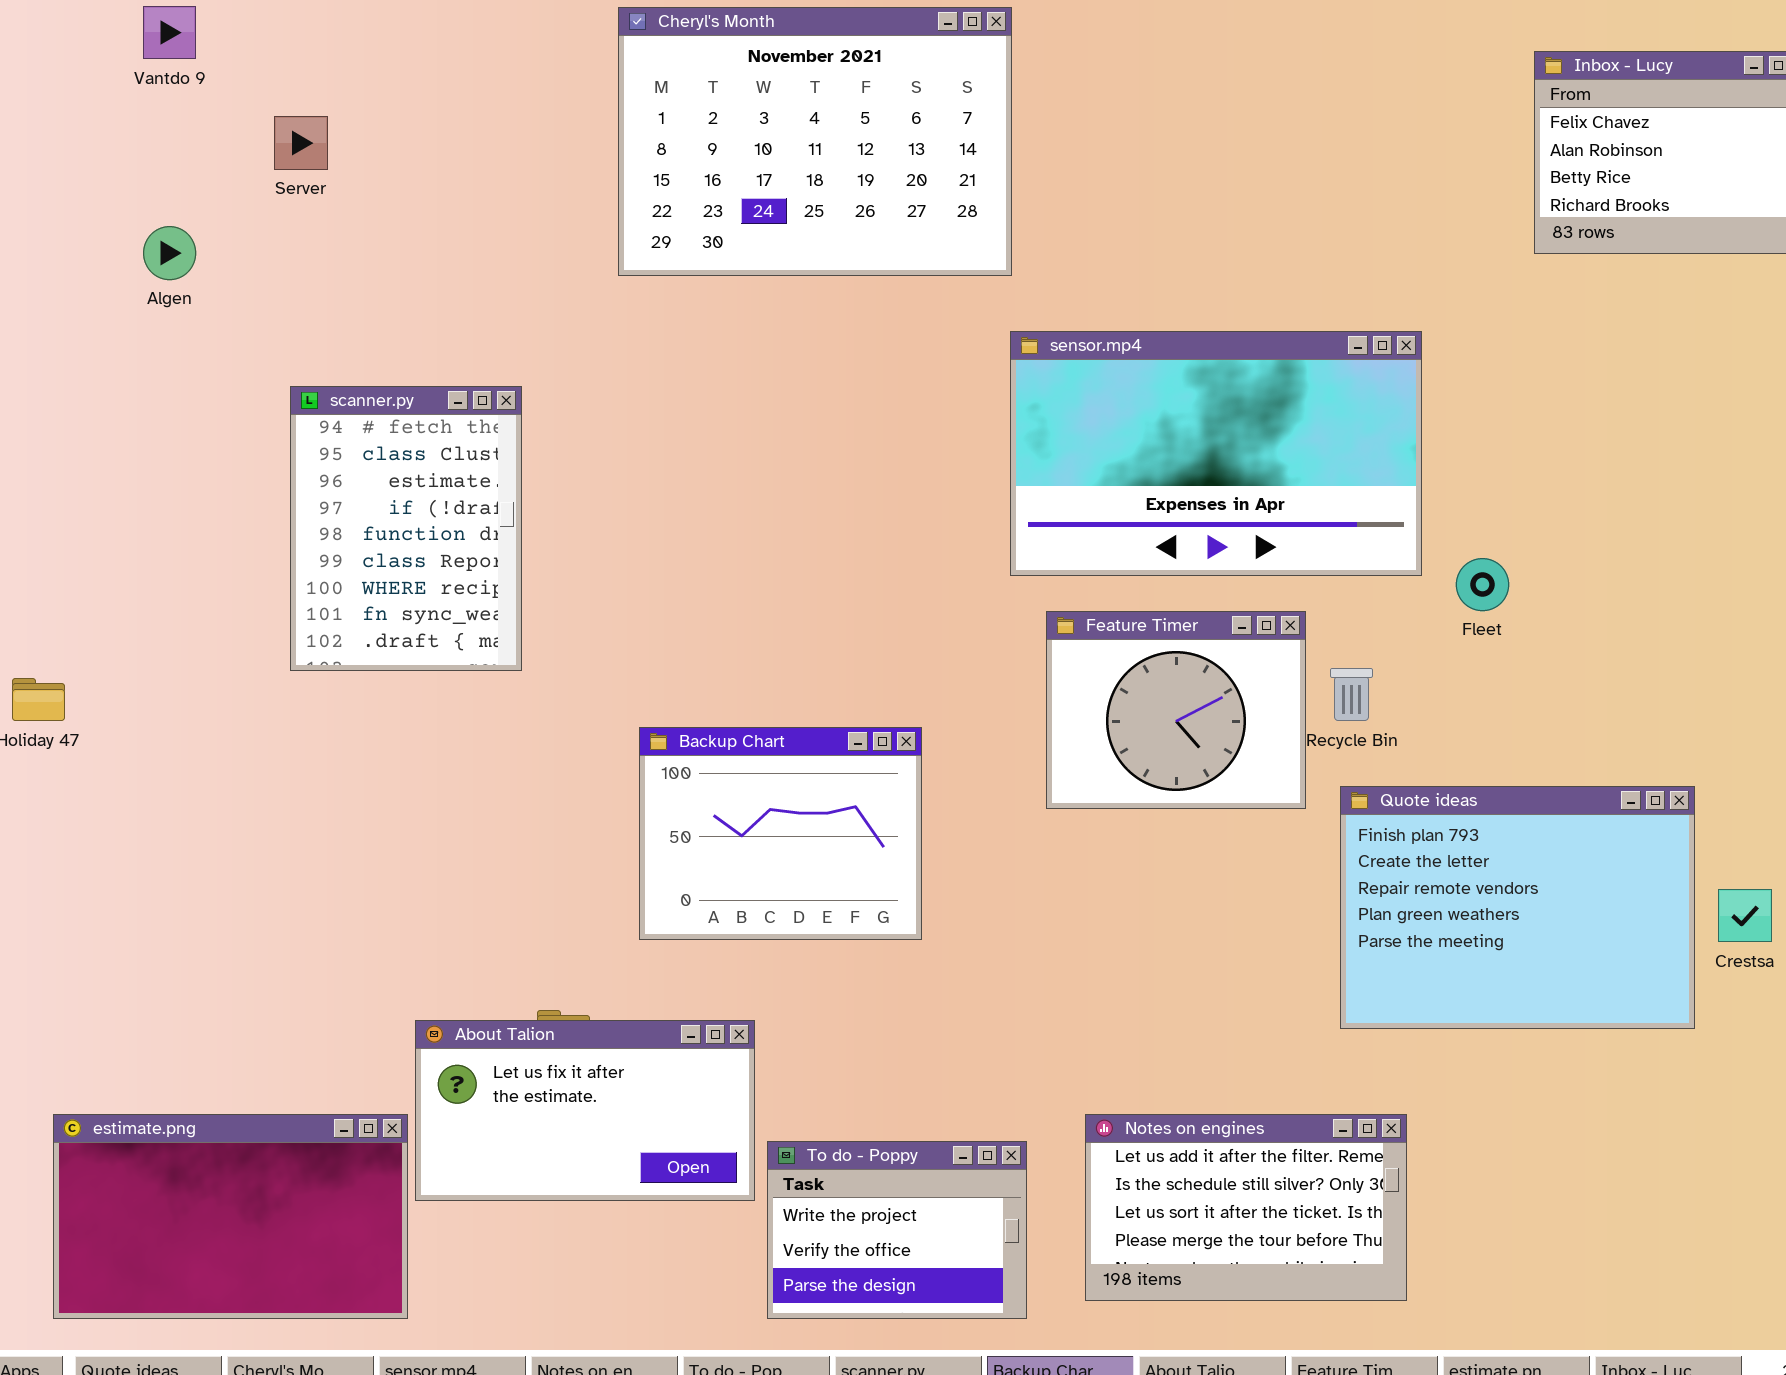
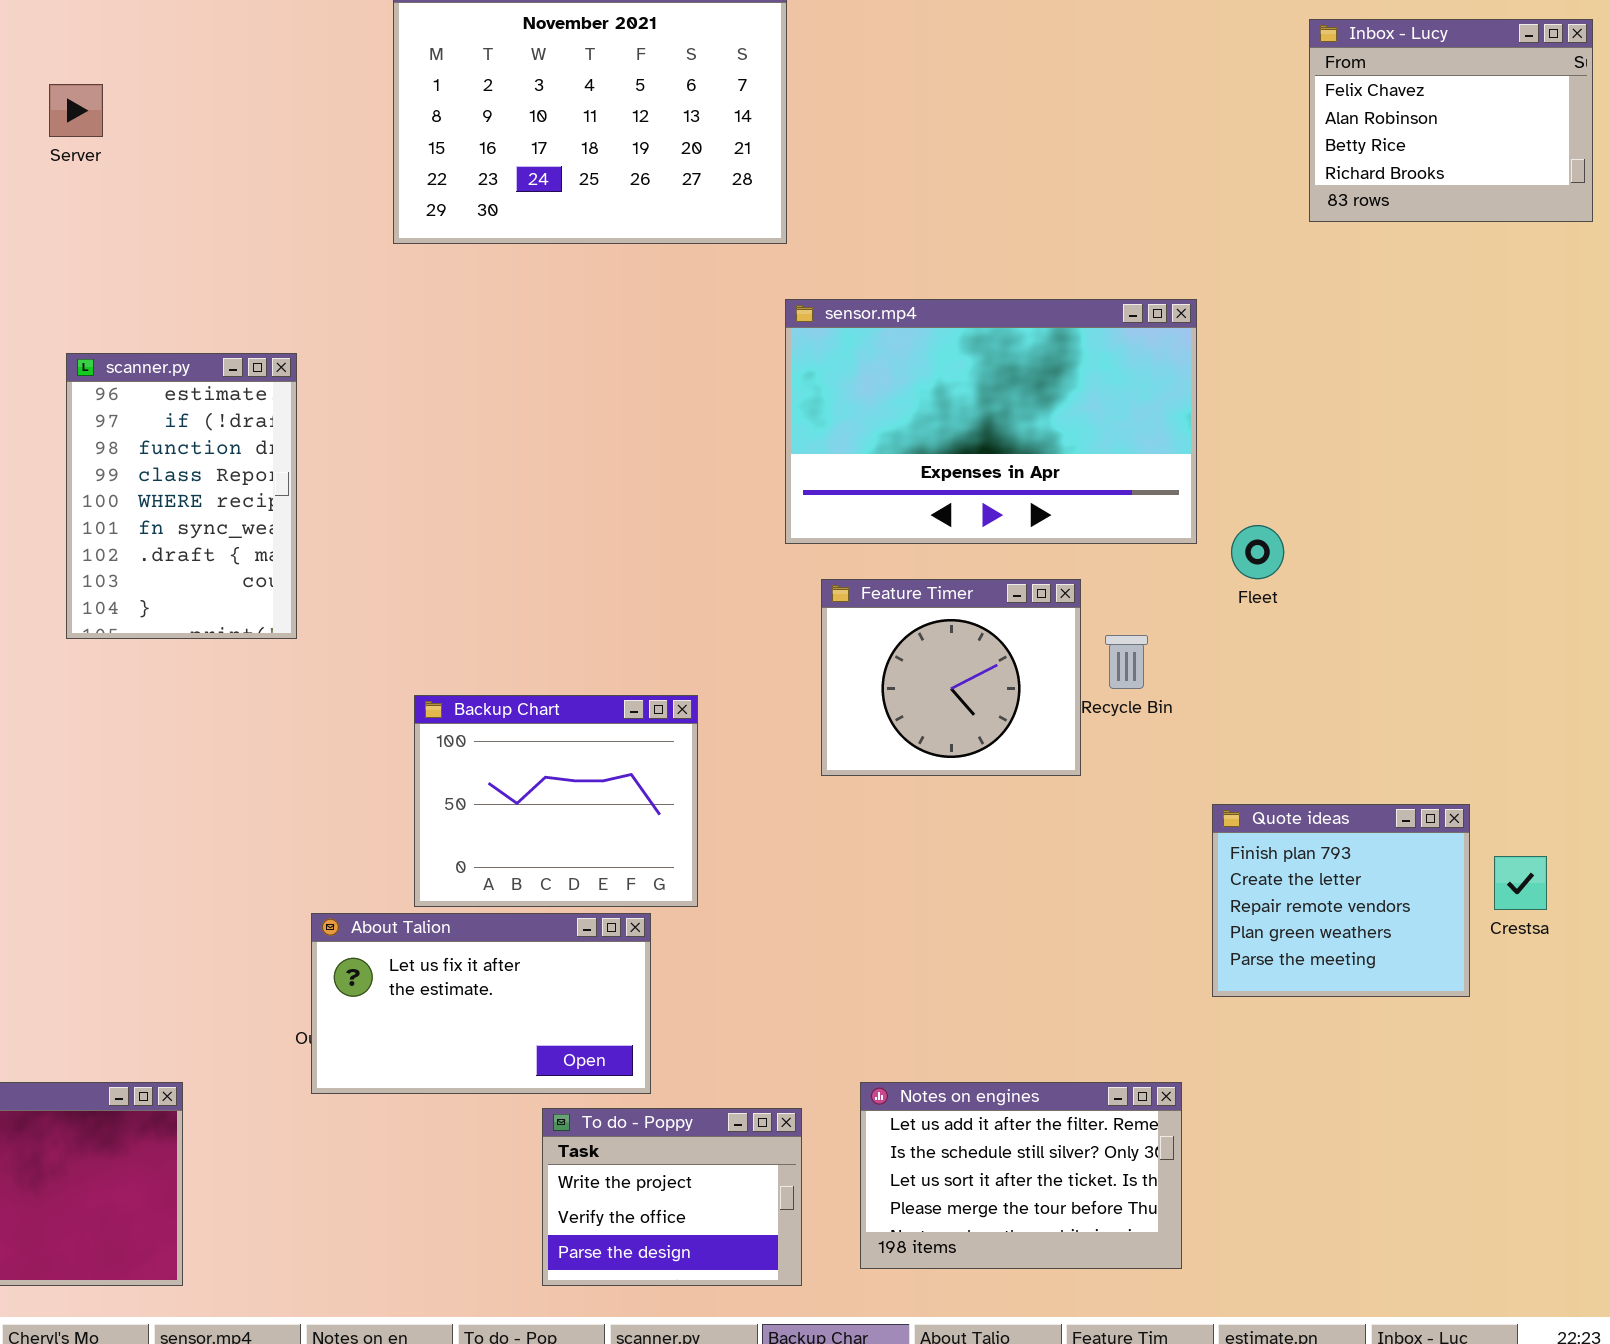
scanner.py: [290,386,522,671] -> [66,353,297,639], scrolled down 2 rows
Quote ideas: [1340,786,1695,1029] -> [1212,804,1470,997], resized
About Talion: [415,1020,755,1201] -> [311,913,651,1094], moved

